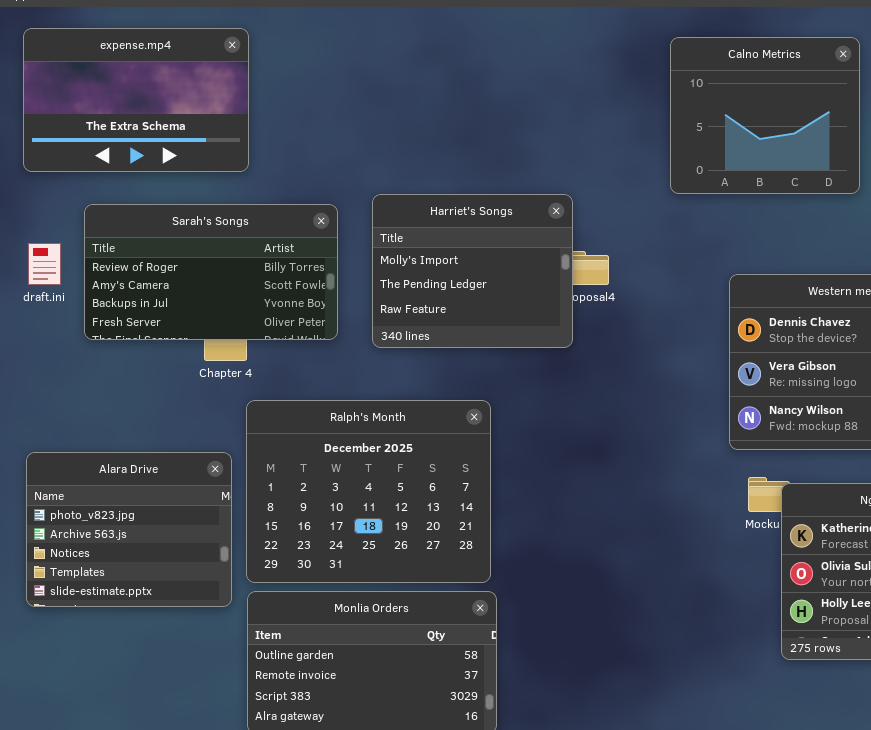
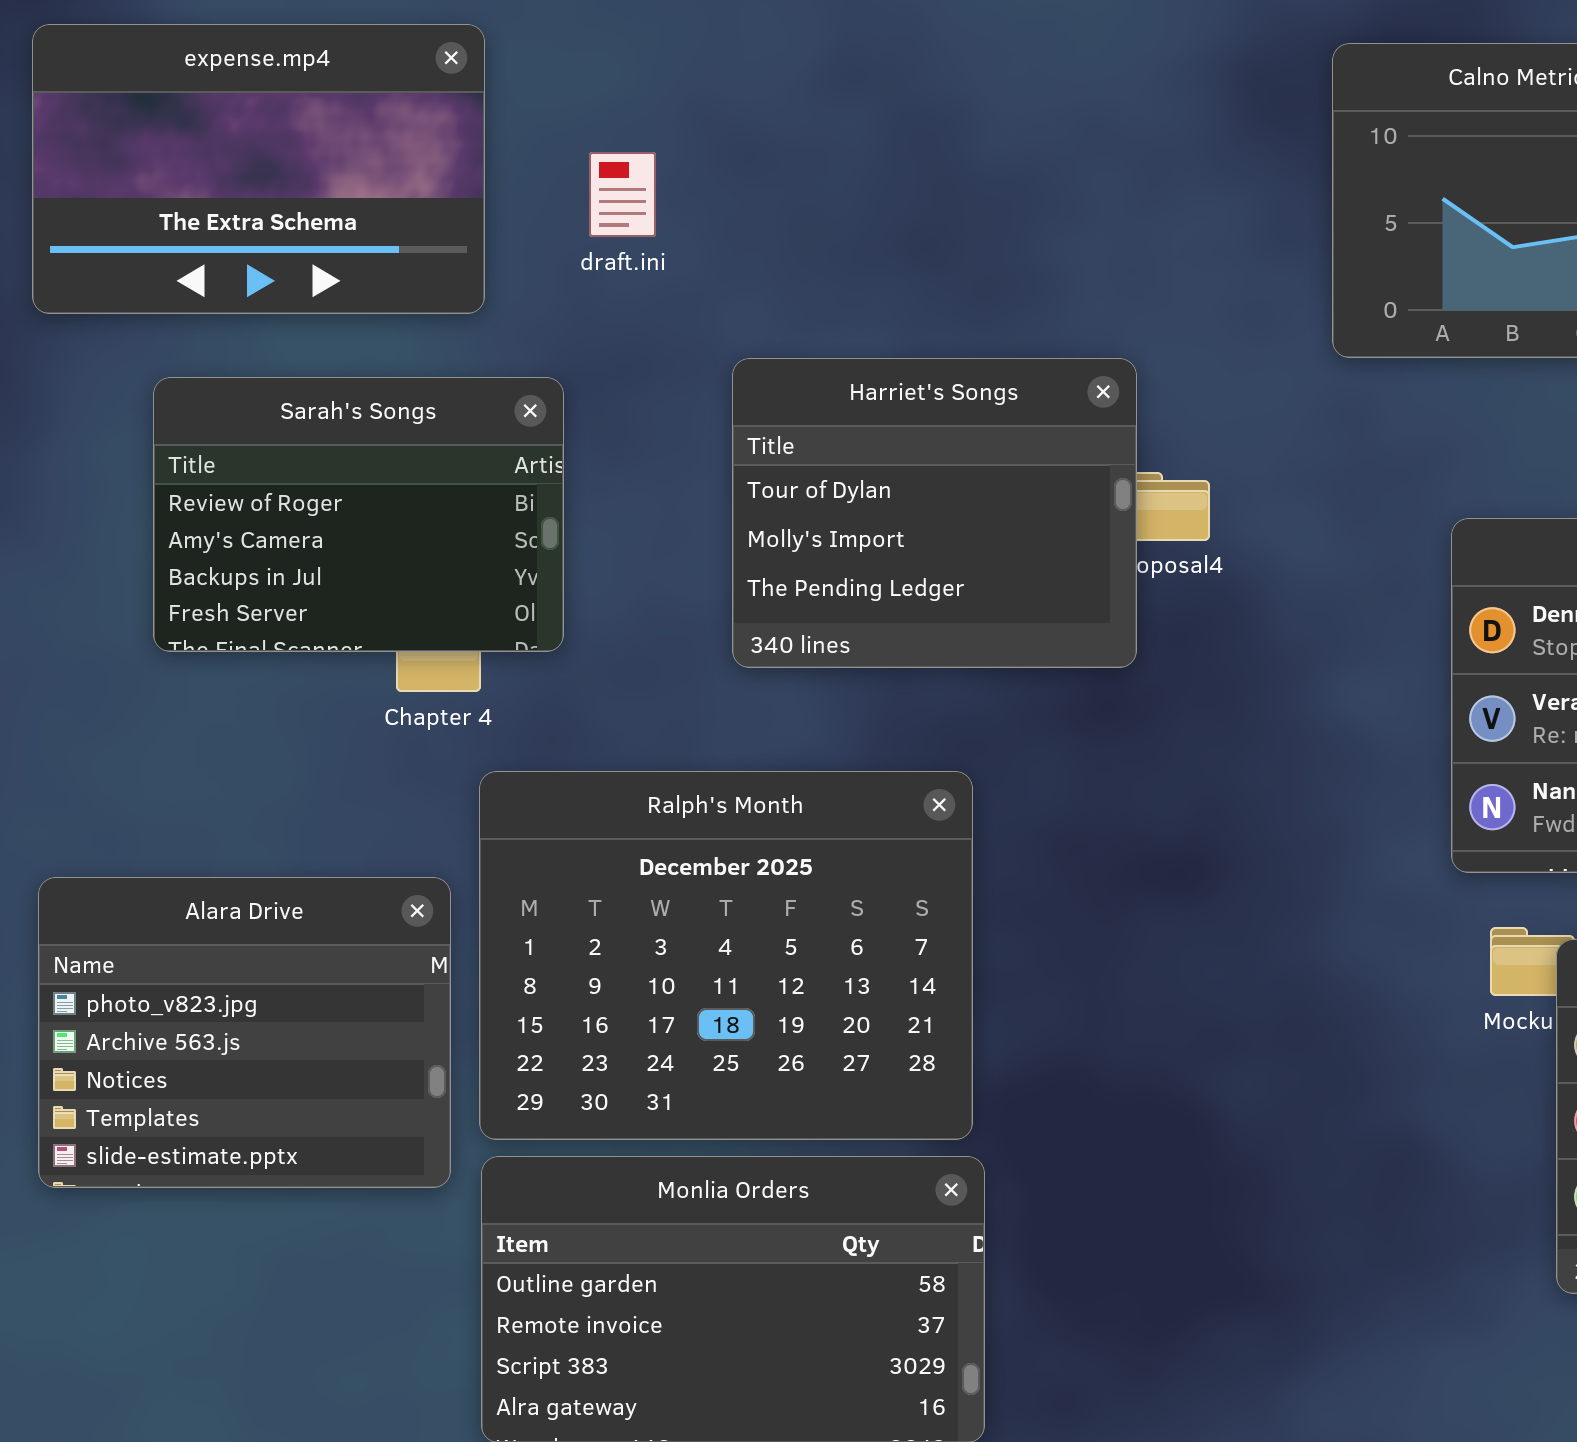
Harriet's Songs: [372,194,573,348] -> [732,358,1137,668], scrolled up 1 row
Sarah's Songs: [84,204,338,340] -> [153,377,564,652], resized
draft.ini: [28,243,61,285] -> [589,152,656,237], moved

